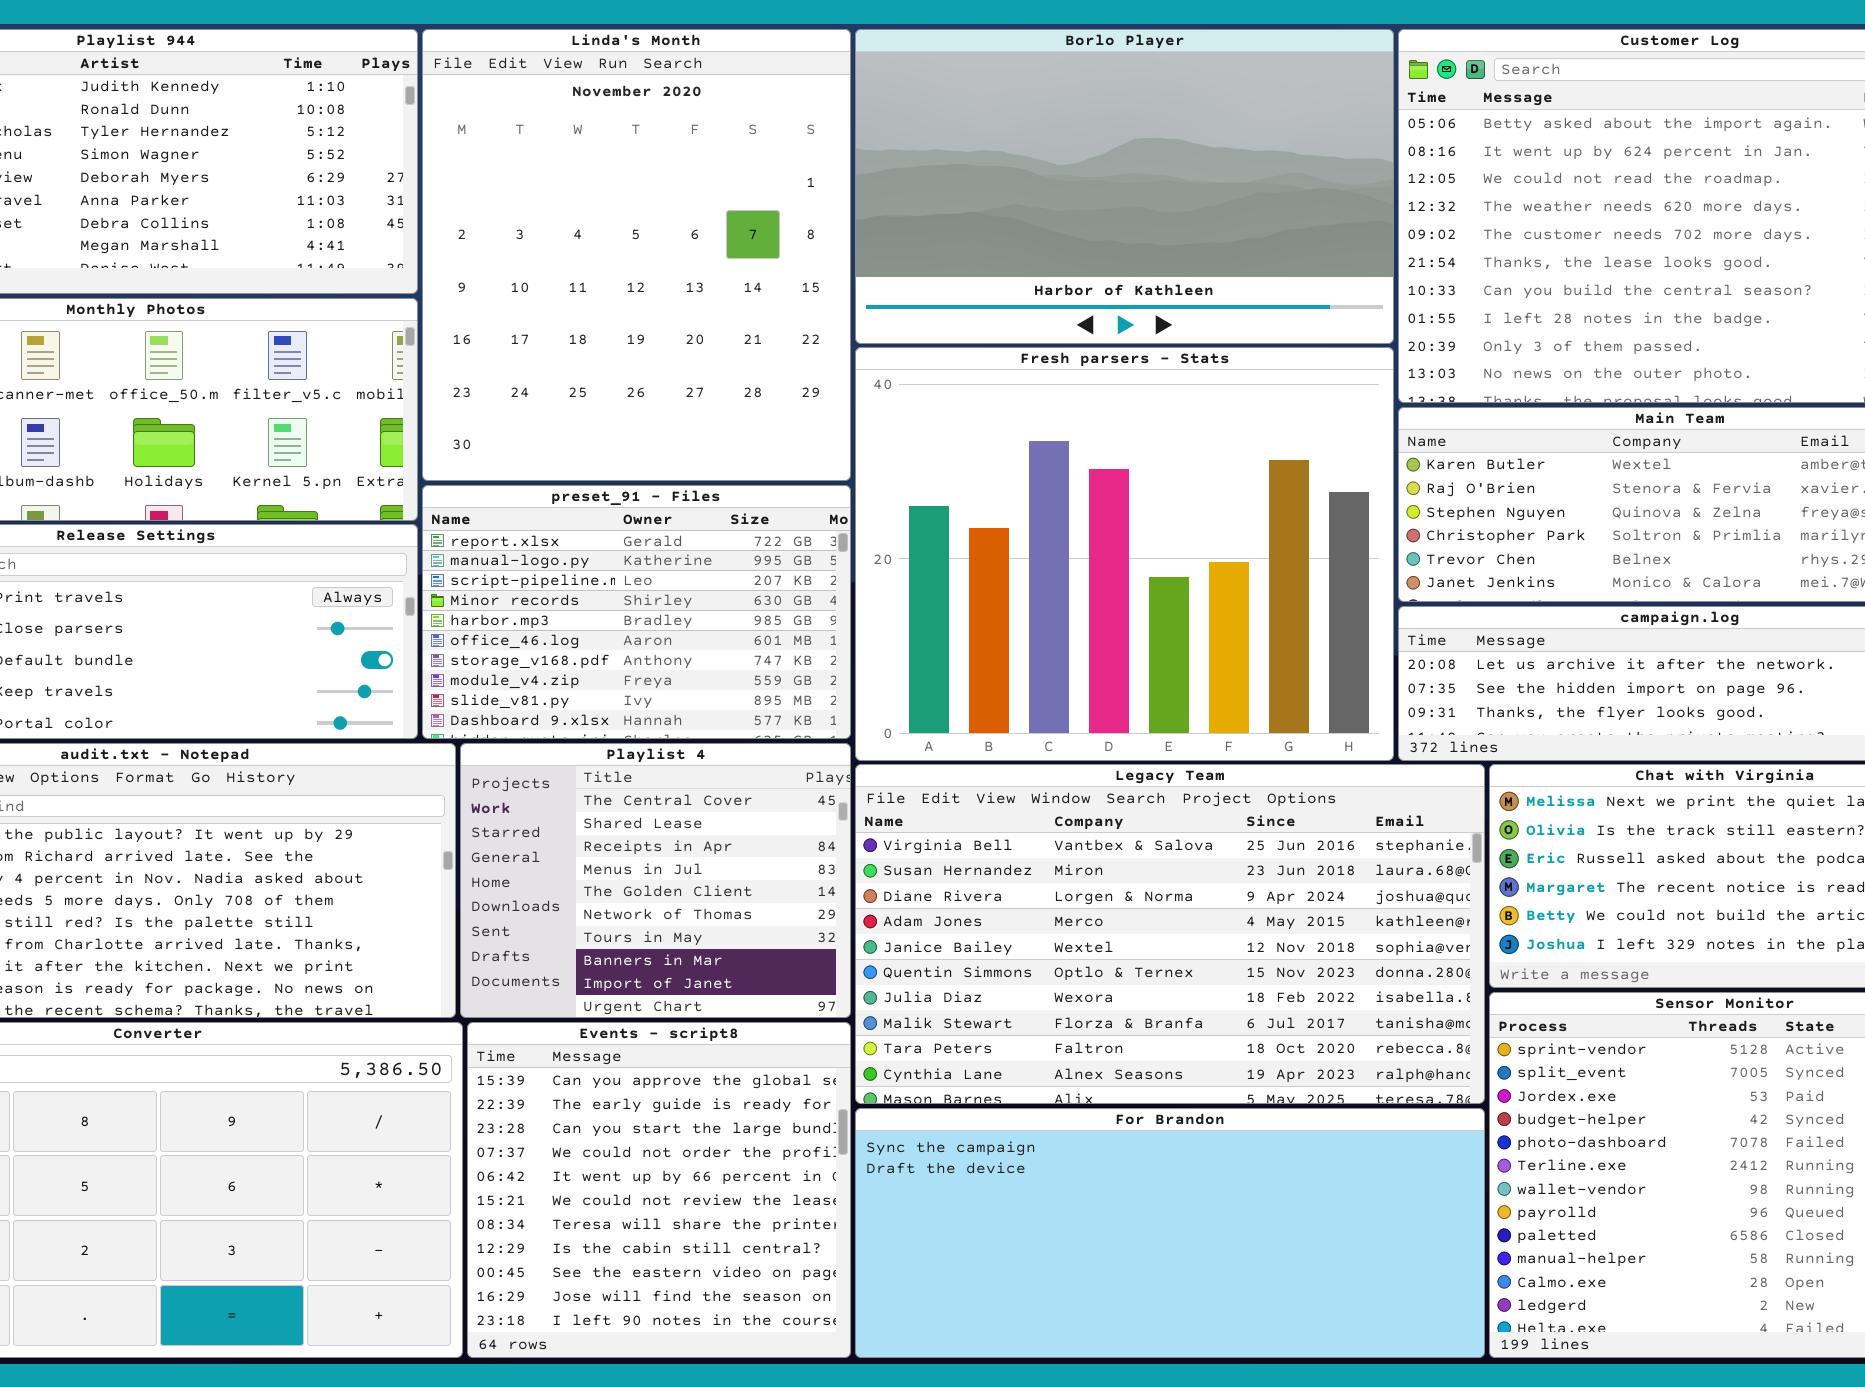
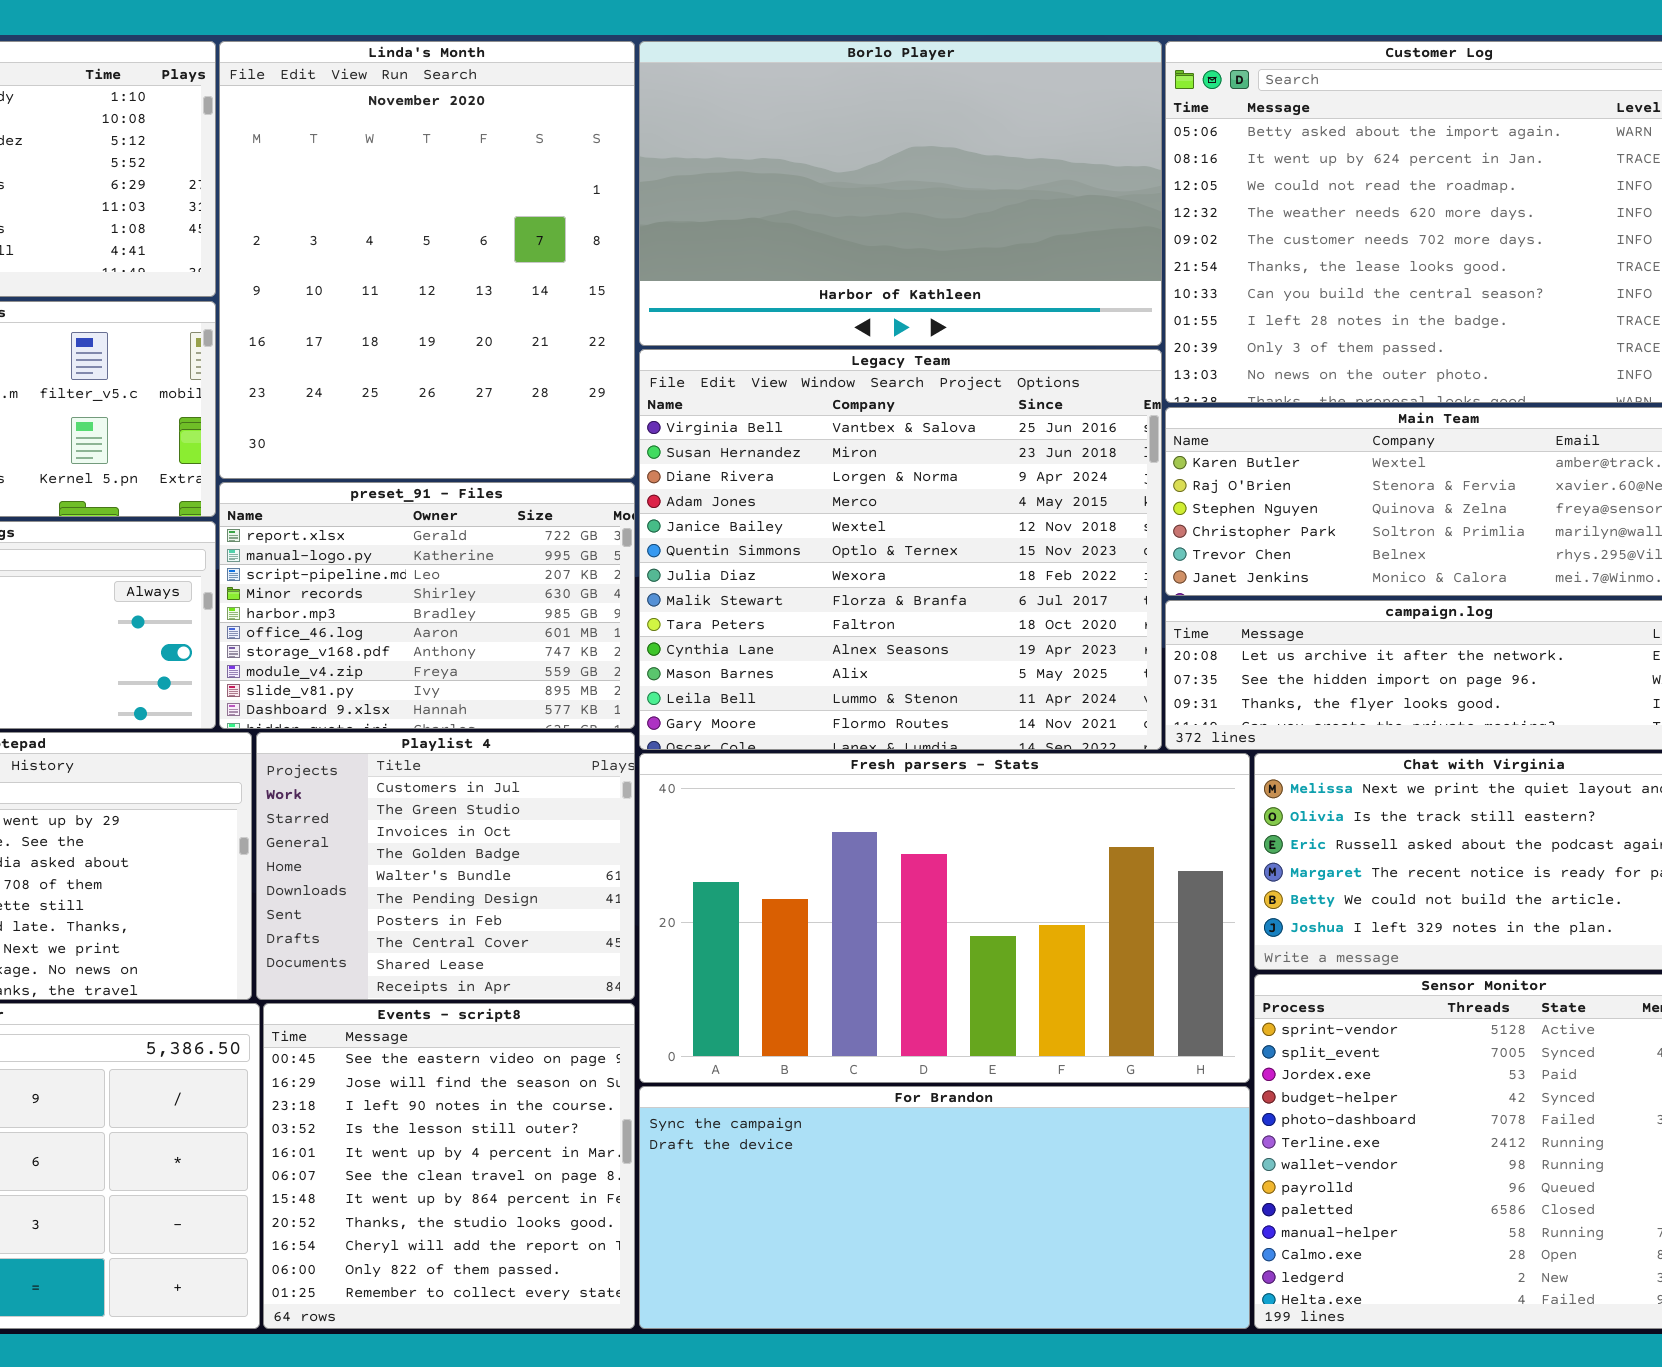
Fresh parsers - Stats: [855,347,1394,761] -> [639,753,1250,1083], moved, resized
Playlist 4: [460,743,851,1018] -> [256,732,635,1000], scrolled up 7 rows
Legacy Team: [855,764,1485,1104] -> [639,349,1162,750], moved, resized
Events - script8: [467,1022,851,1358] -> [263,1003,635,1329], scrolled down 8 rows

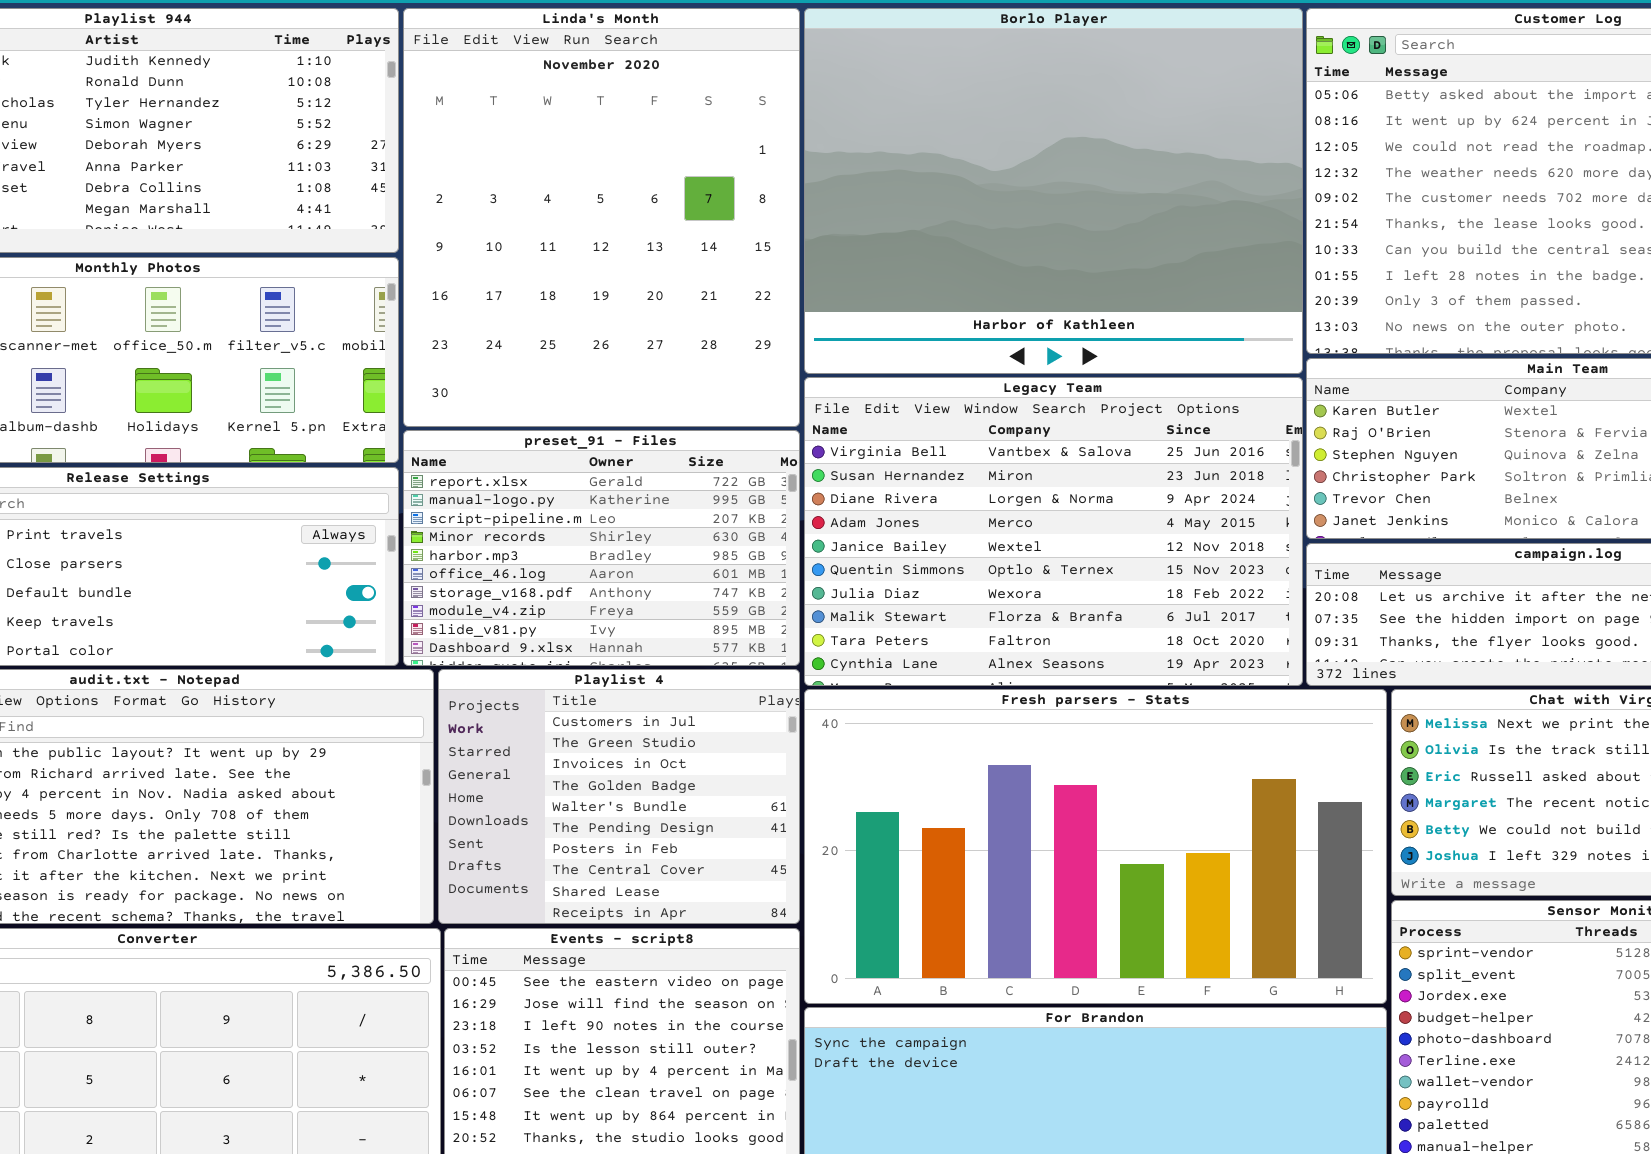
Borlo Player: [639,41,1162,346] -> [804,8,1303,374], resized
Legacy Team: [639,349,1162,750] -> [804,377,1303,686], resized

